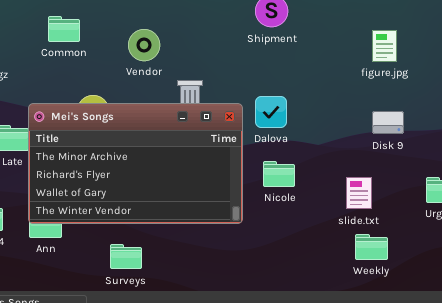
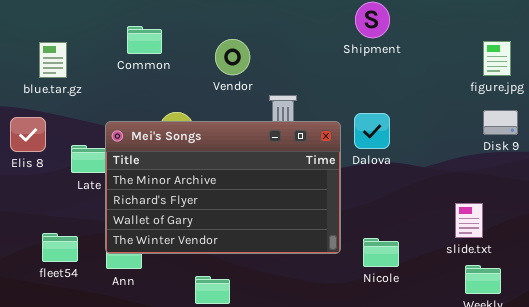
Disk 9: [372,111,404,134] -> [483,110,518,135], moved
Nicole: [263,161,295,187] -> [363,238,399,267], moved

